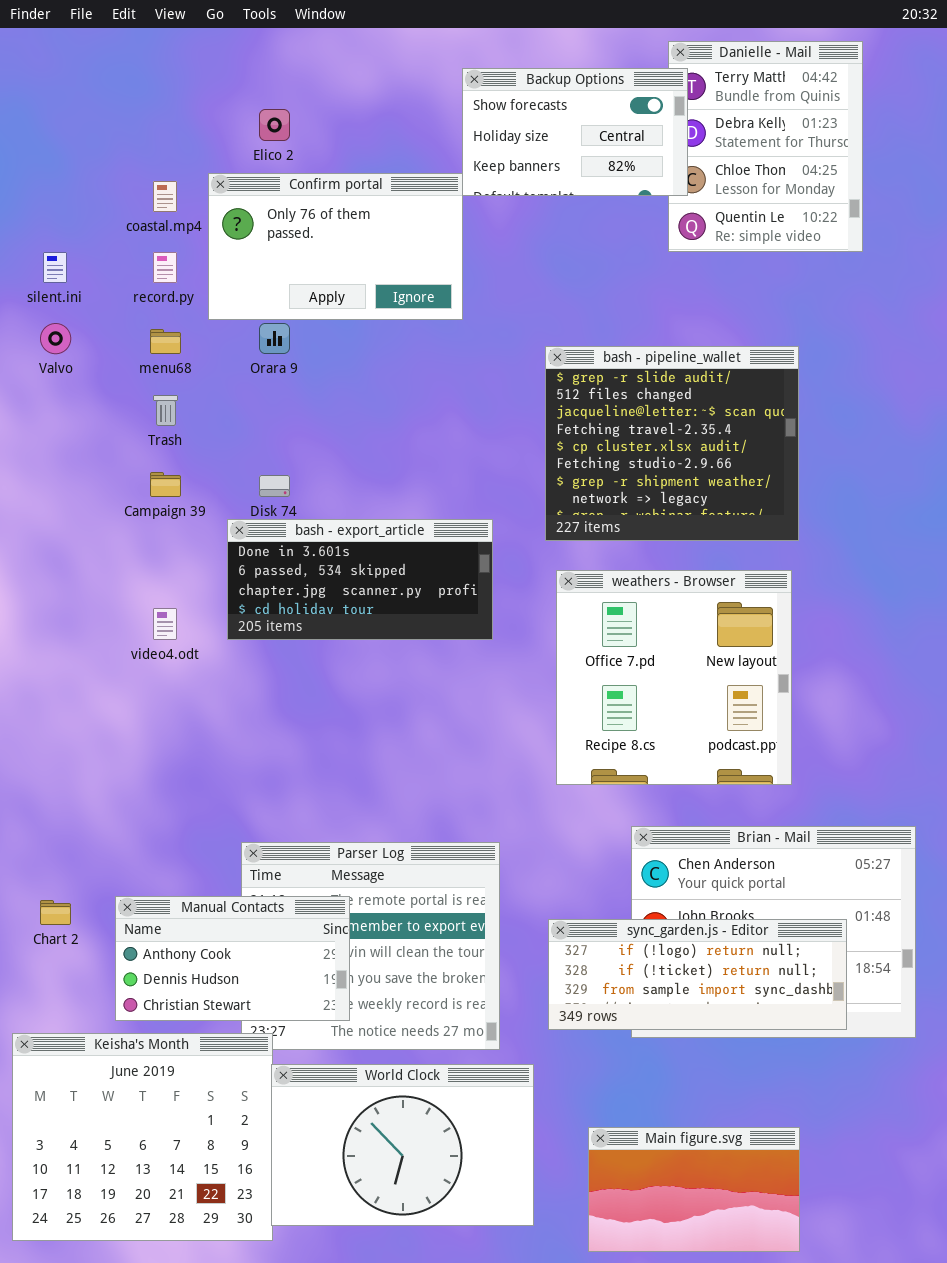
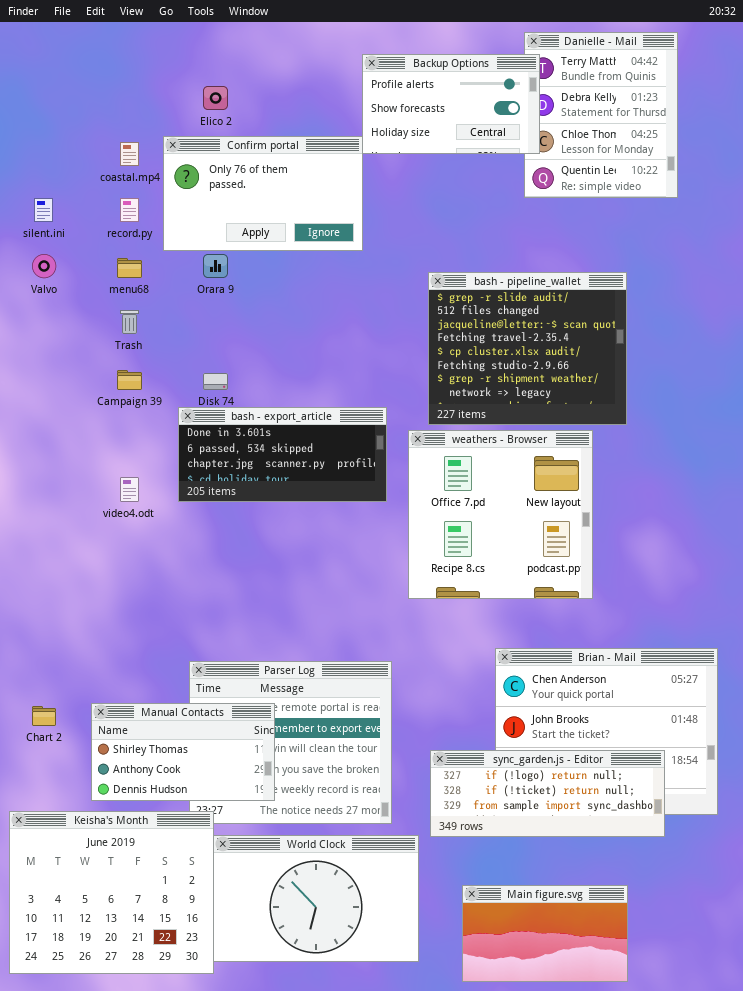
Backup Options: [462,68,688,196] -> [362,54,540,154], scrolled up 1 row
weathers - Browser: [556,570,792,785] -> [408,430,593,599], moved
Manual Contacts: [115,896,350,1021] -> [91,703,275,801], scrolled up 1 row
sync_garden.js - Editor: [548,919,847,1030] -> [430,750,665,837], moved

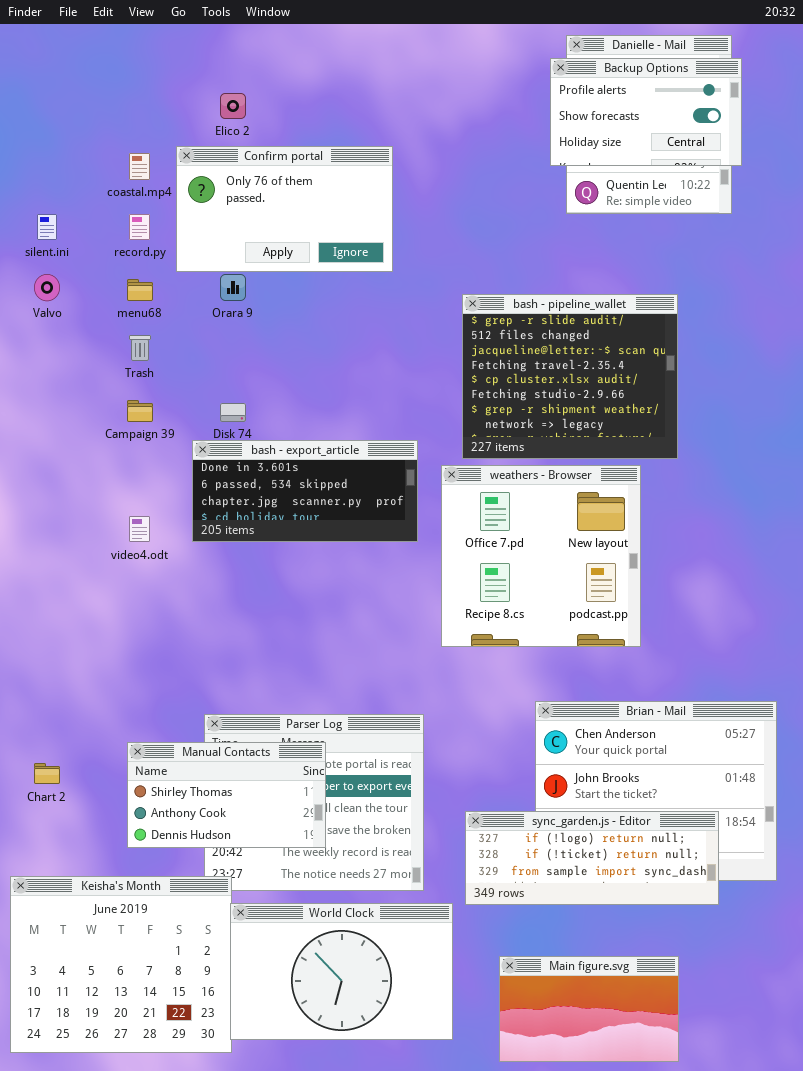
Backup Options: [362,54,540,154] -> [550,58,742,166], moved
Manual Contacts: [91,703,275,801] -> [127,742,326,848], moved

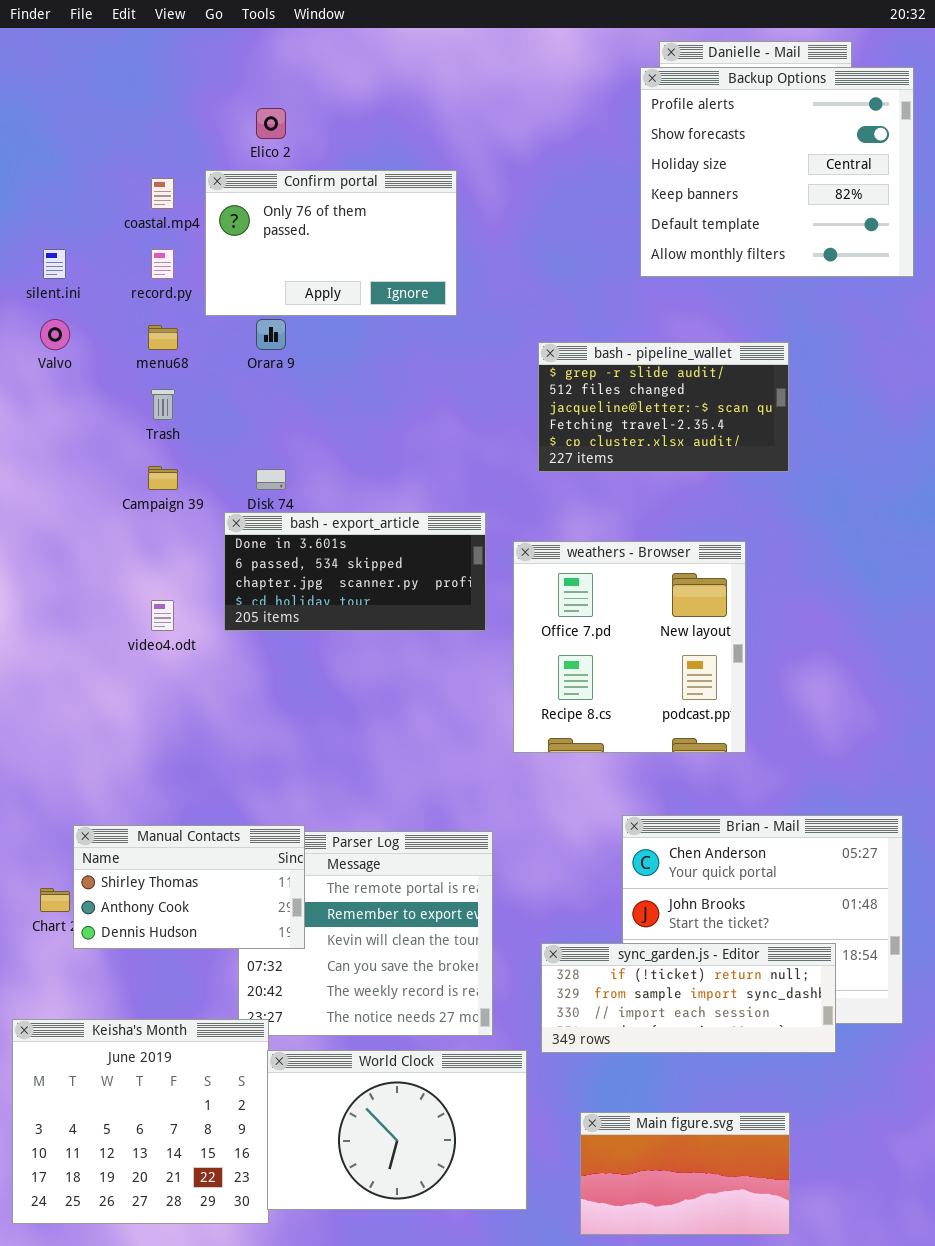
Backup Options: [550,58,742,166] -> [640,67,914,277], resized
bash - pipeline_wallet: [462,294,678,459] -> [538,342,789,472], resized
Manual Contacts: [127,742,326,848] -> [73,825,305,949], moved
sync_garden.js - Editor: [465,811,719,905] -> [541,943,836,1053], scrolled down 1 row

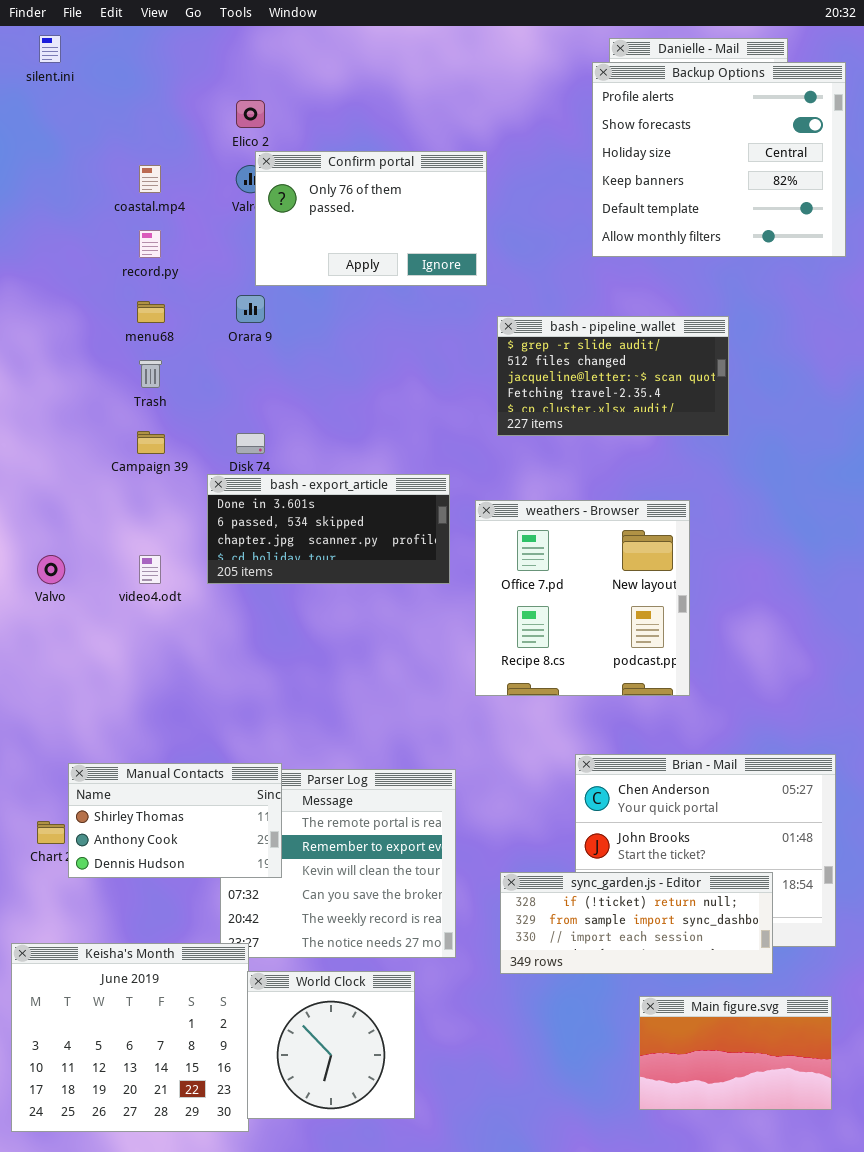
Confirm portal: [205,170,457,316] -> [255,151,487,286], moved
silent.ini: [43,249,66,279] -> [39,35,61,63], moved
Valvo: [40,319,70,350] -> [37,555,65,584], moved
World Clock: [267,1050,527,1210] -> [247,971,415,1119], resized
Main figure.svg: [580,1112,790,1235] -> [639,996,832,1110], moved

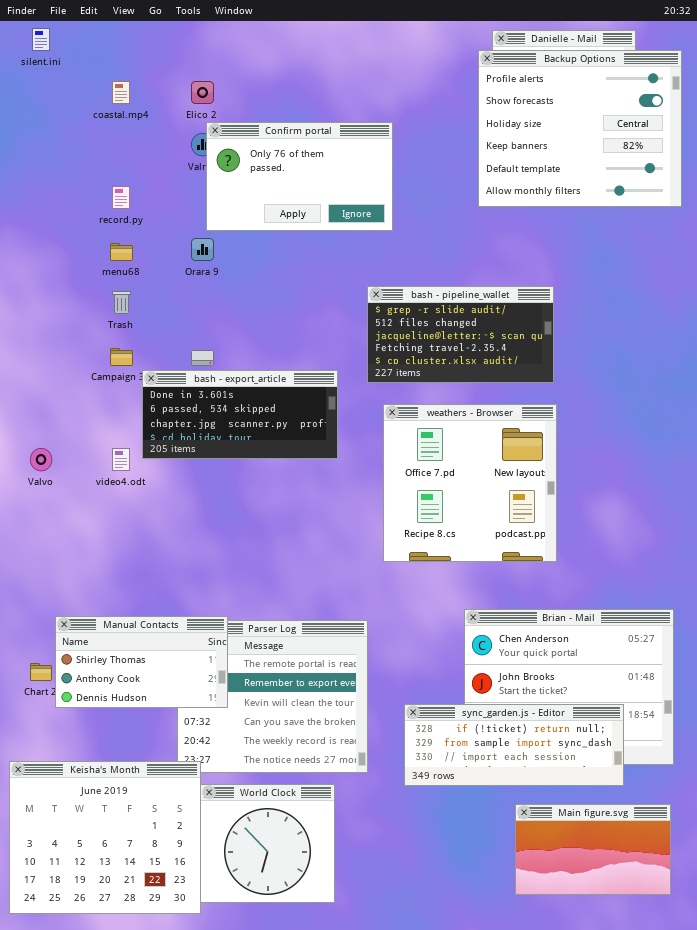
coastal.mp4: [139,165,161,193] -> [112,81,130,104], moved
bash - pipeline_wallet: [497,316,729,436] -> [367,286,554,383], moved
bash - export_article: [207,474,450,584] -> [142,370,338,459], moved

